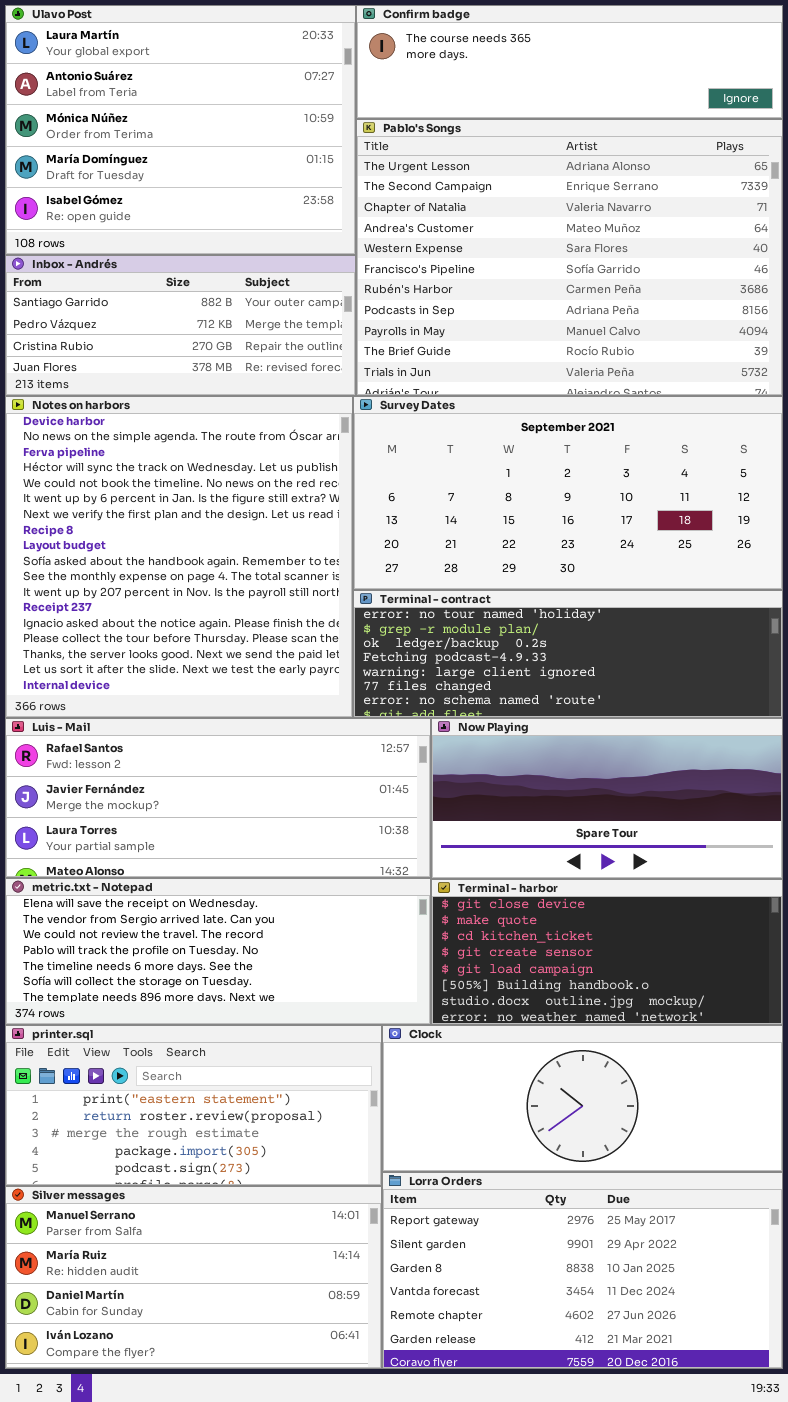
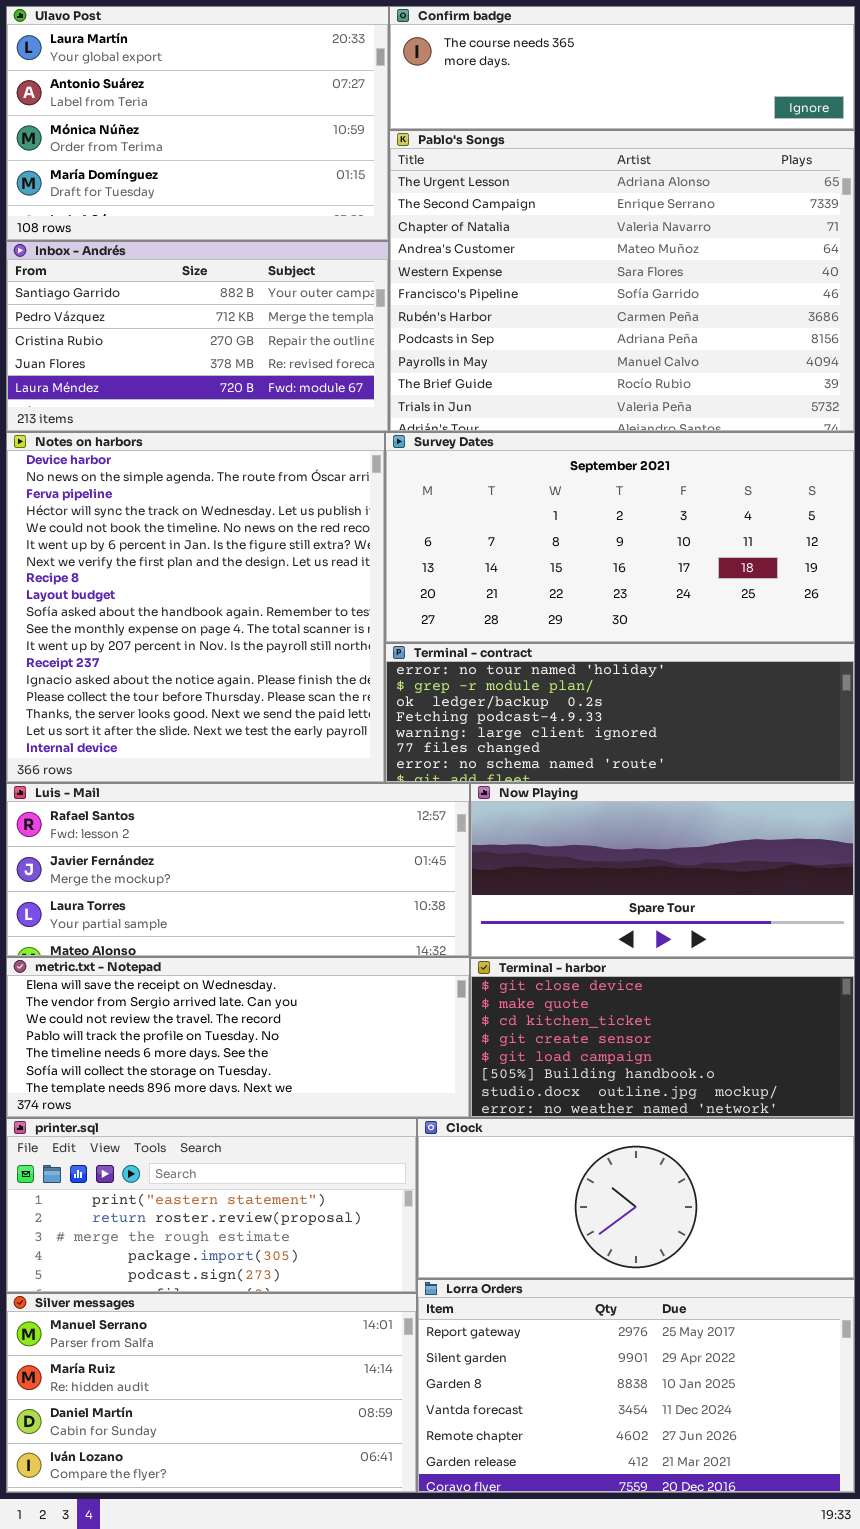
Ulavo Post: [5,5,356,255] -> [6,6,389,241], resized
Inbox - Andrés: [5,255,356,396] -> [6,241,389,432], resized

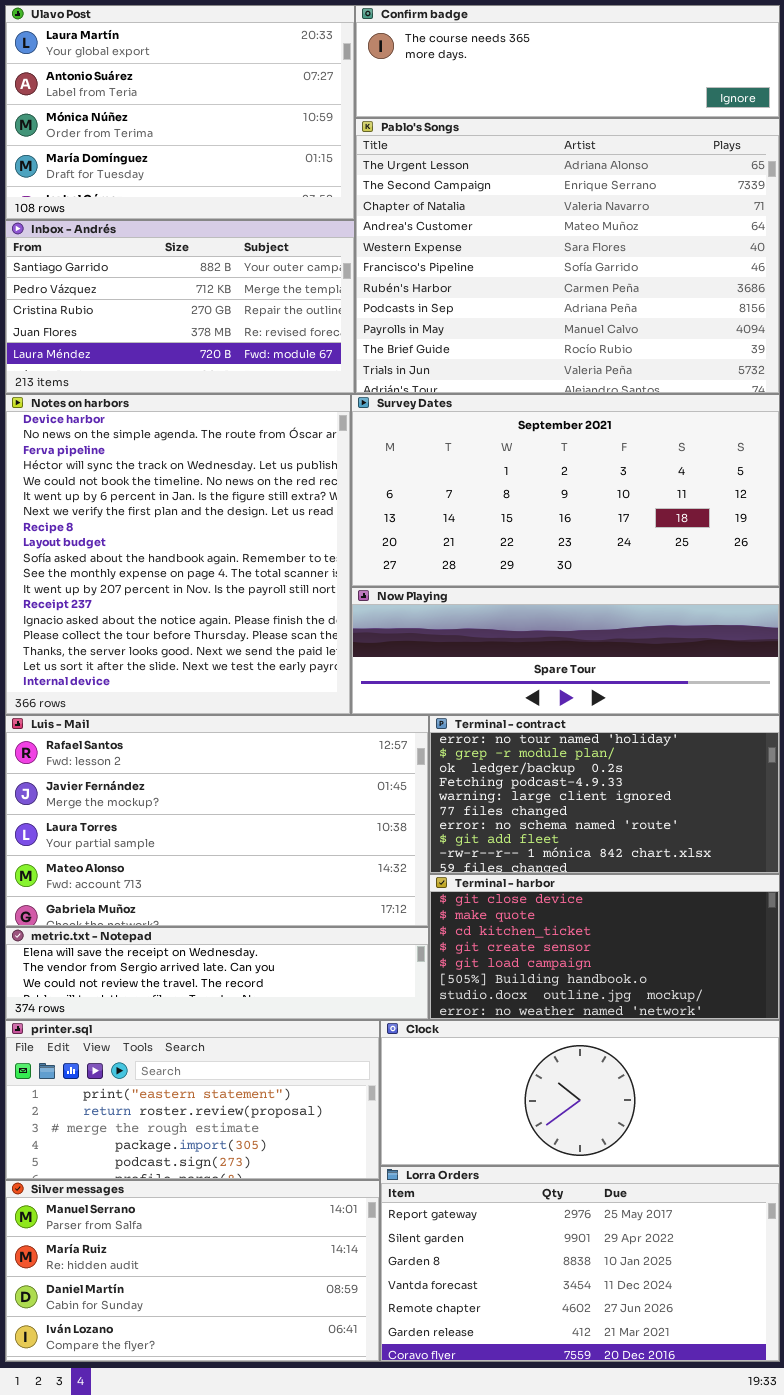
Terminal - contract: [385,643,855,783] -> [429,715,780,874], moved, resized
Luis - Mail: [6,783,470,957] -> [5,715,429,927], resized
Now Playing: [470,783,855,958] -> [351,587,780,715], moved, resized
metric.txt - Notepad: [6,957,470,1118] -> [5,927,429,1020], resized

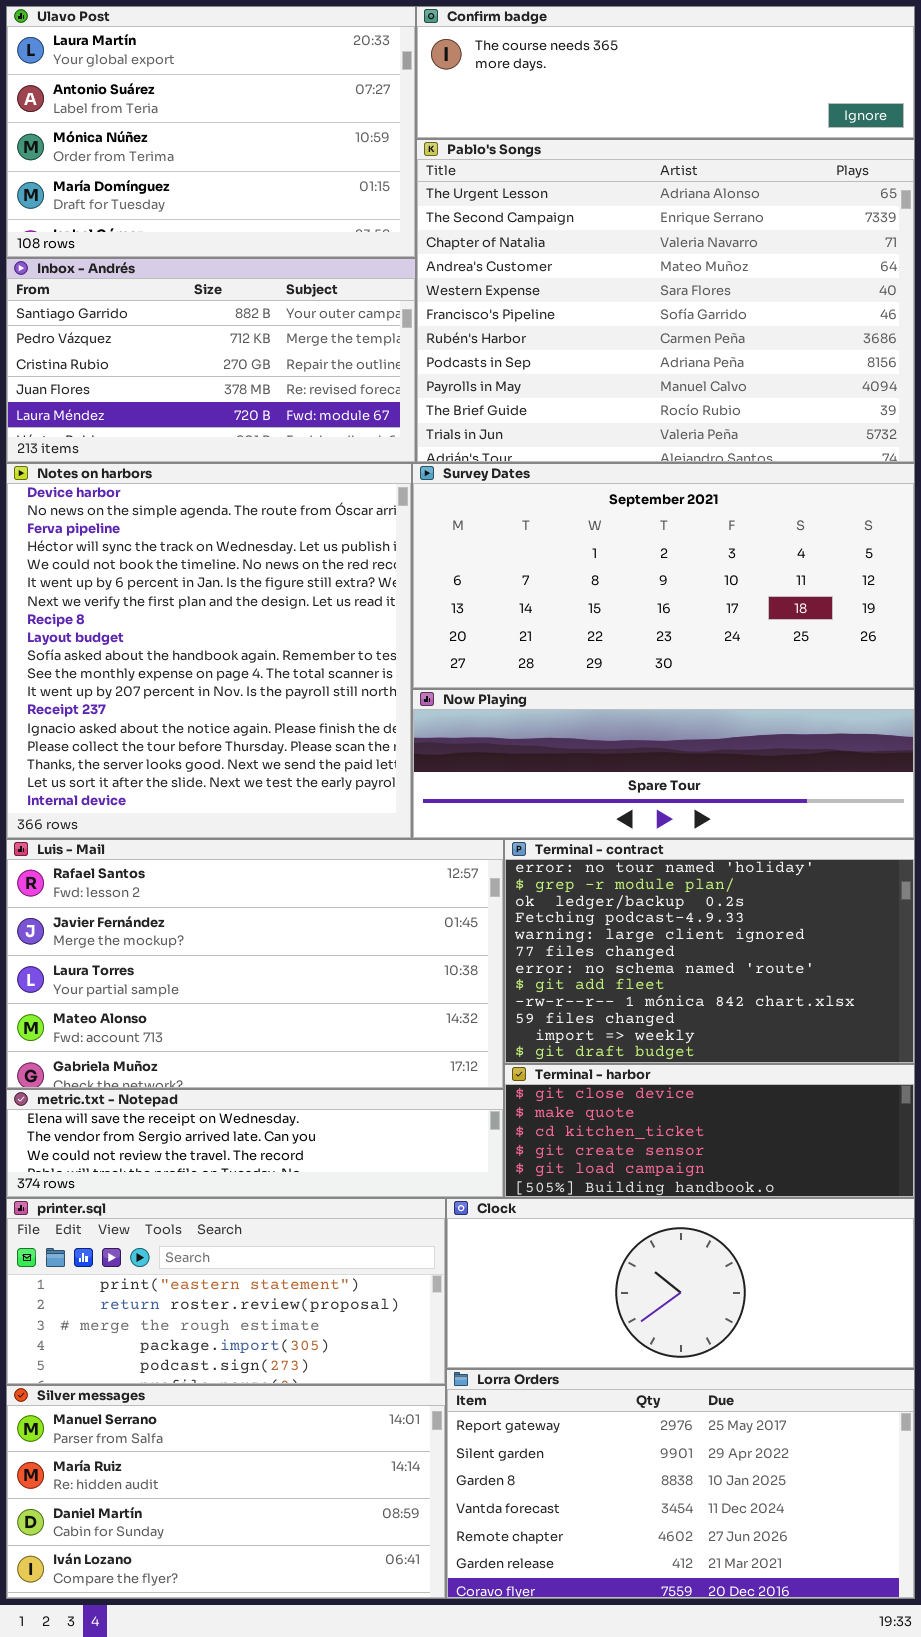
Terminal - contract: [429,715,780,874] -> [504,839,915,1064], resized
Terminal - harbor: [429,874,780,1020] -> [504,1064,915,1198], resized

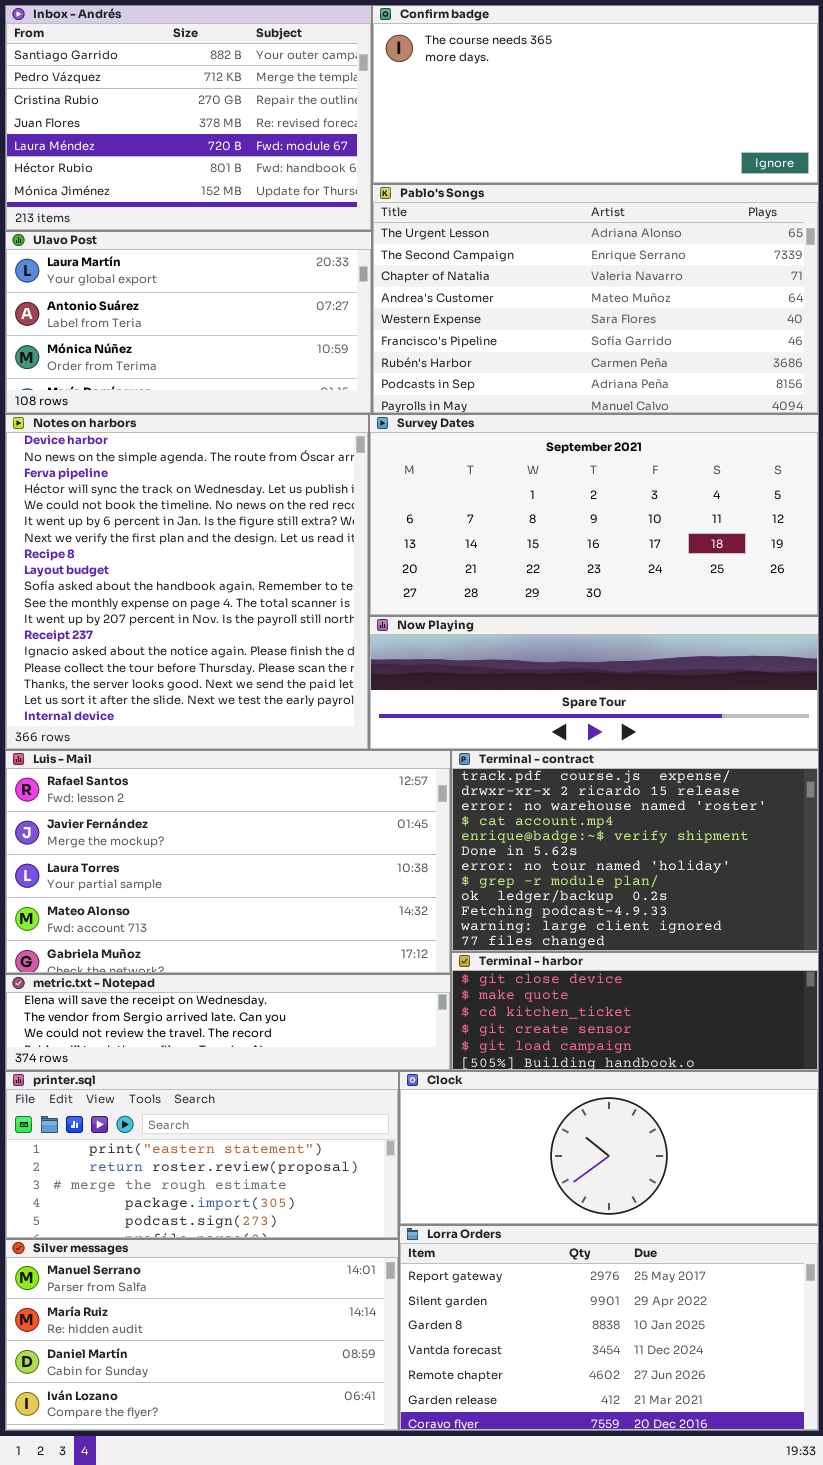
Ulavo Post: [6,6,416,258] -> [5,231,372,414], moved, resized
Confirm badge: [416,6,915,139] -> [372,5,819,184], resized
Pablo's Songs: [416,139,915,463] -> [372,184,819,414], resized
Inbox - Andrés: [6,258,416,463] -> [5,5,372,231], moved, resized
Terminal - contract: [504,839,915,1064] -> [451,750,819,952], scrolled up 6 rows

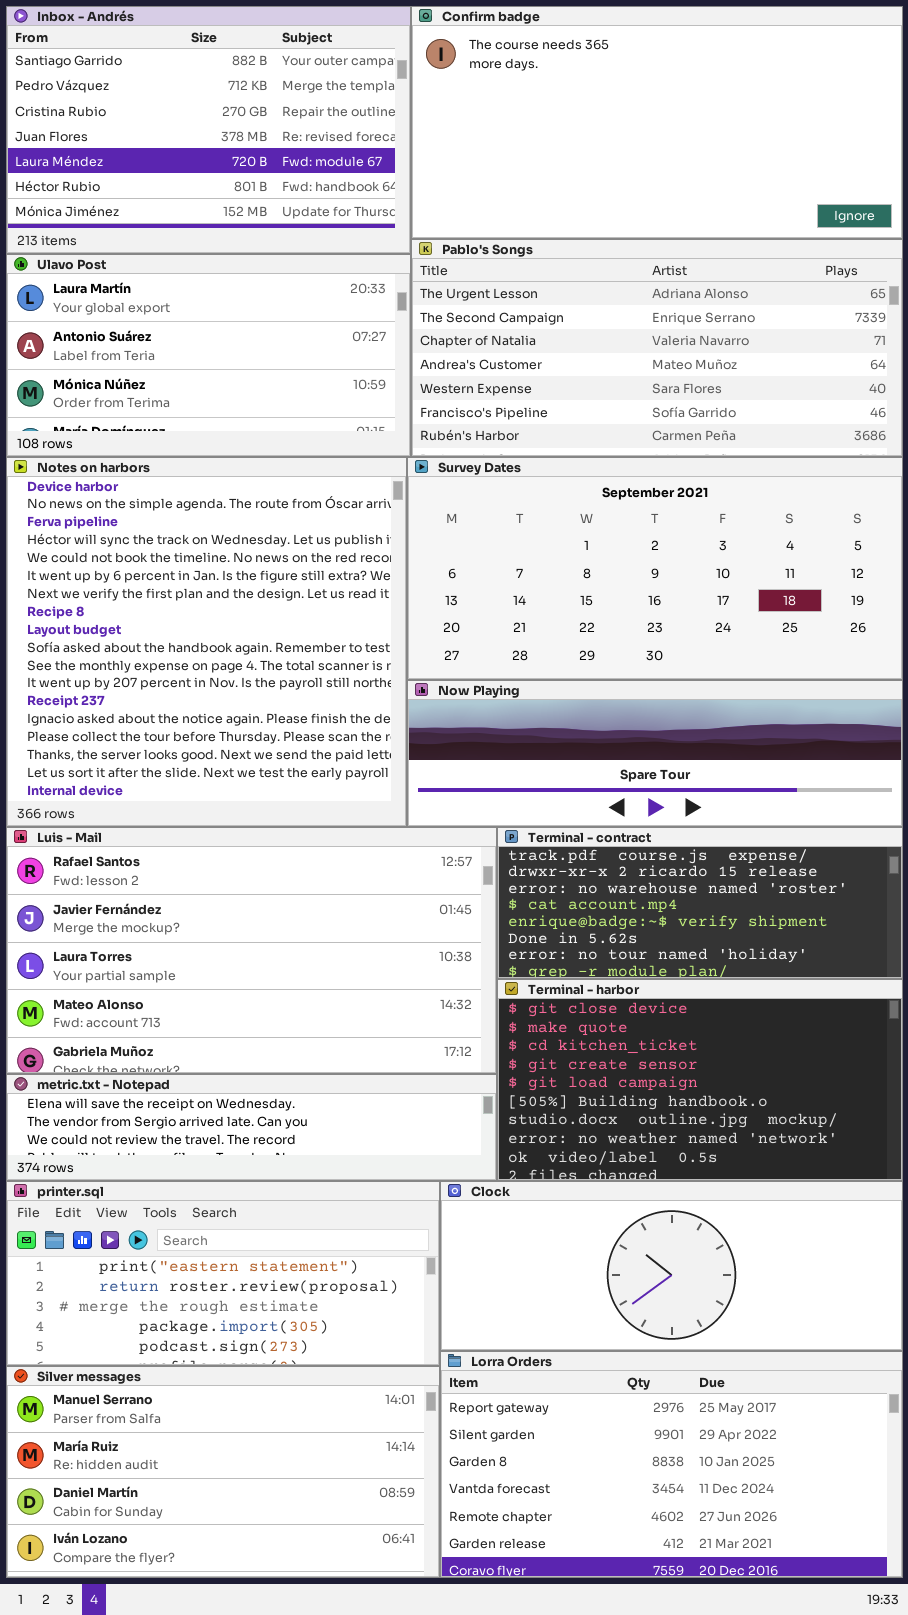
Confirm badge: [372,5,819,184] -> [411,6,903,239], resized
Pablo's Songs: [372,184,819,414] -> [411,239,903,457], resized
Terminal - contract: [451,750,819,952] -> [497,827,903,979], resized
Terminal - harbor: [451,952,819,1071] -> [497,979,903,1181], resized

